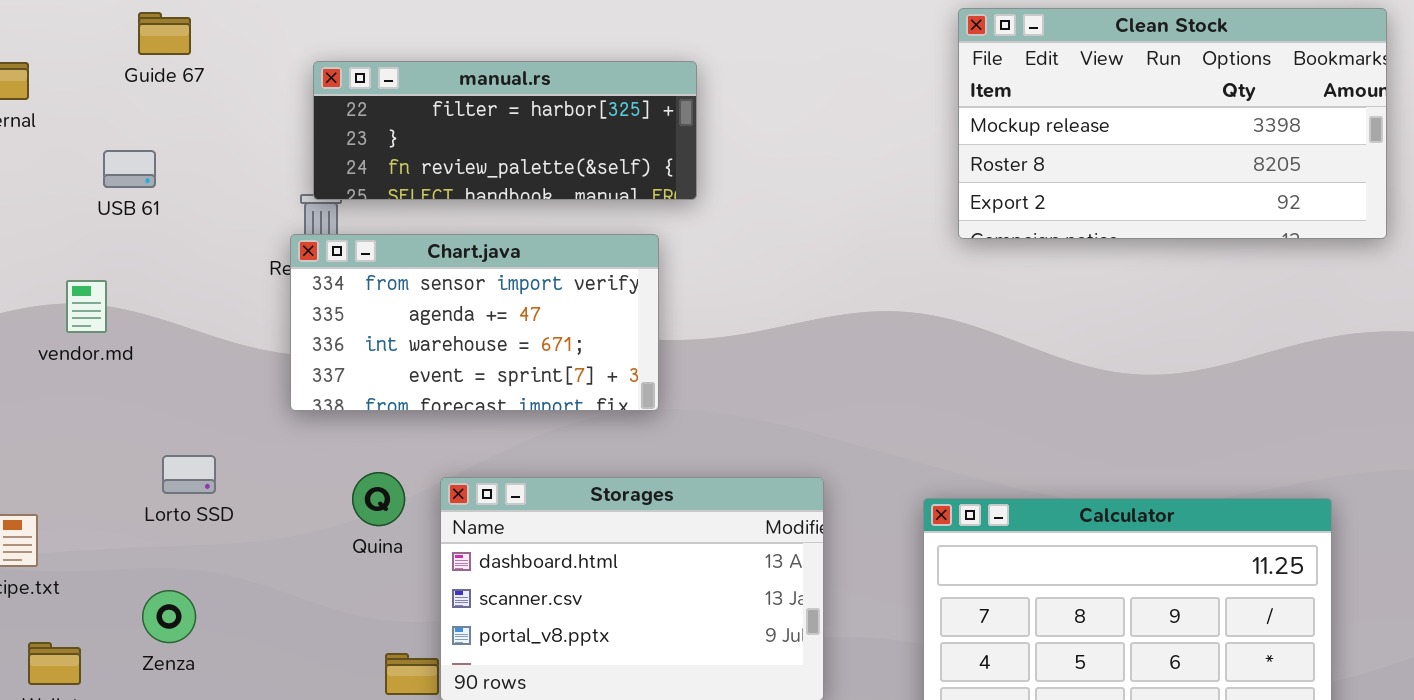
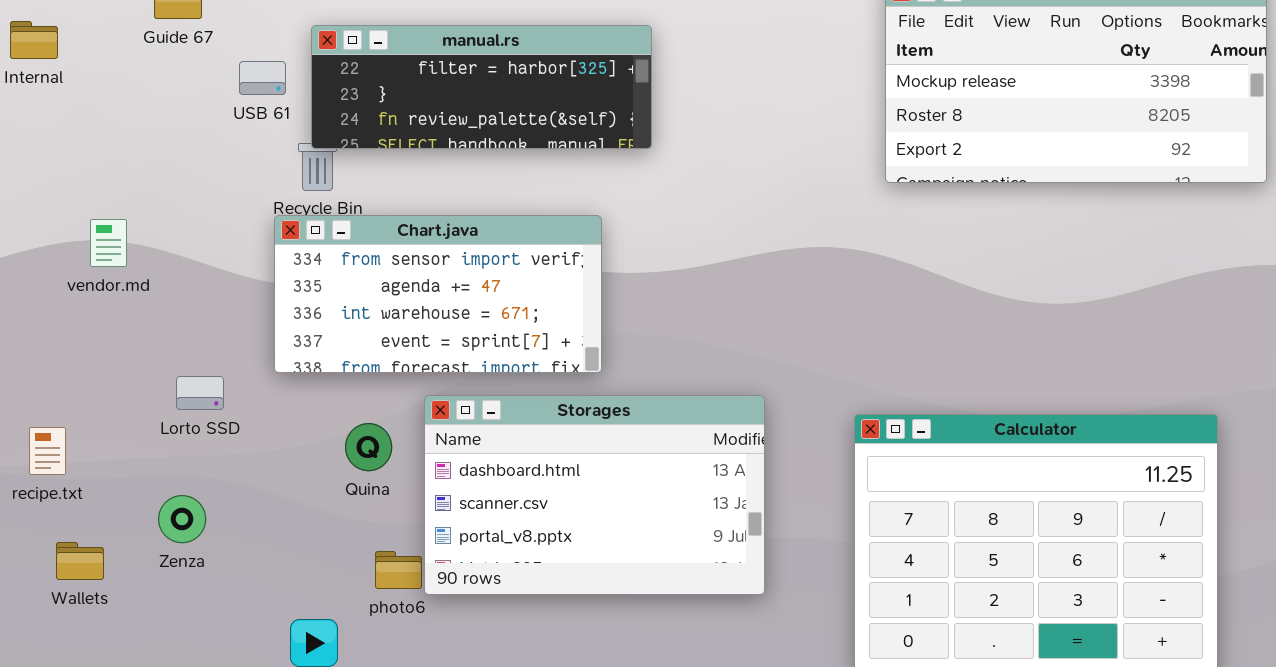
USB 61: [103,150,156,188] -> [239,61,286,95], moved
Chart.java: [290,234,659,411] -> [274,215,602,373], moved
Quina: [352,472,405,526] -> [345,423,392,471], moved

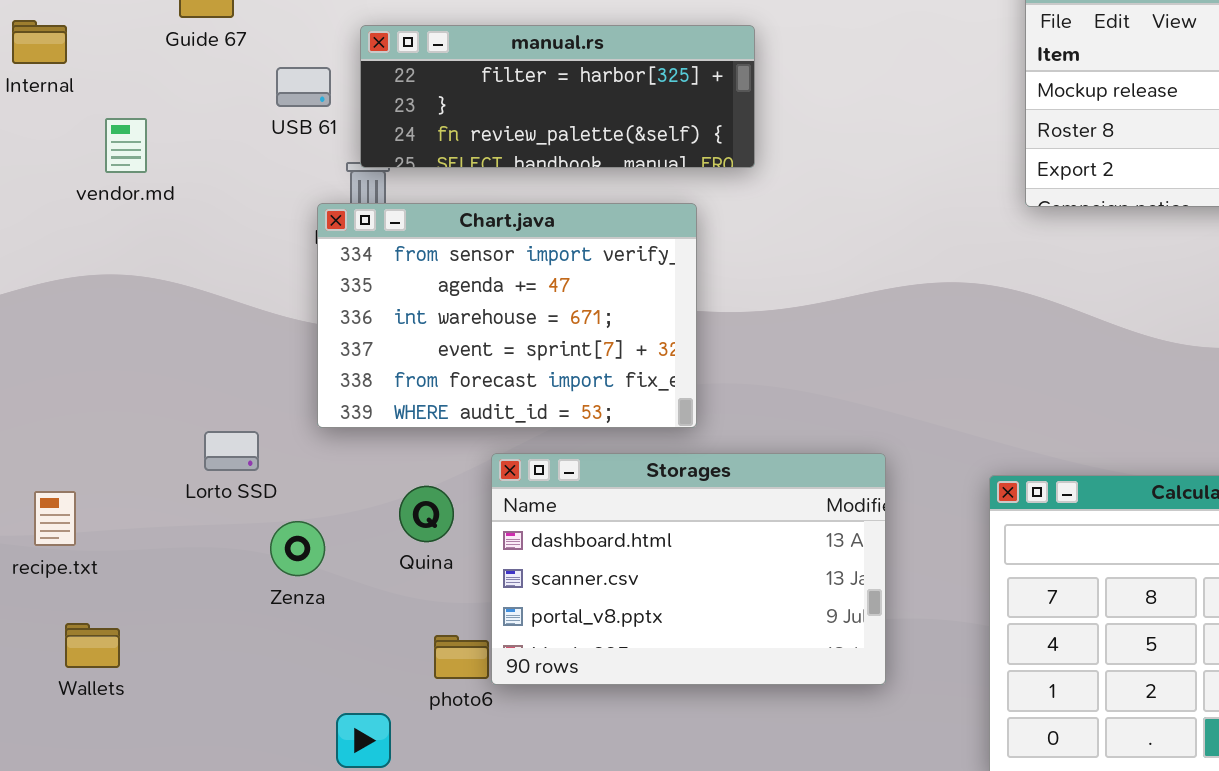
Chart.java: [274,215,602,373] -> [317,203,697,428], resized
vendor.md: [90,219,127,267] -> [105,118,147,173], moved
Zenza: [158,495,206,543] -> [270,521,325,576], moved

